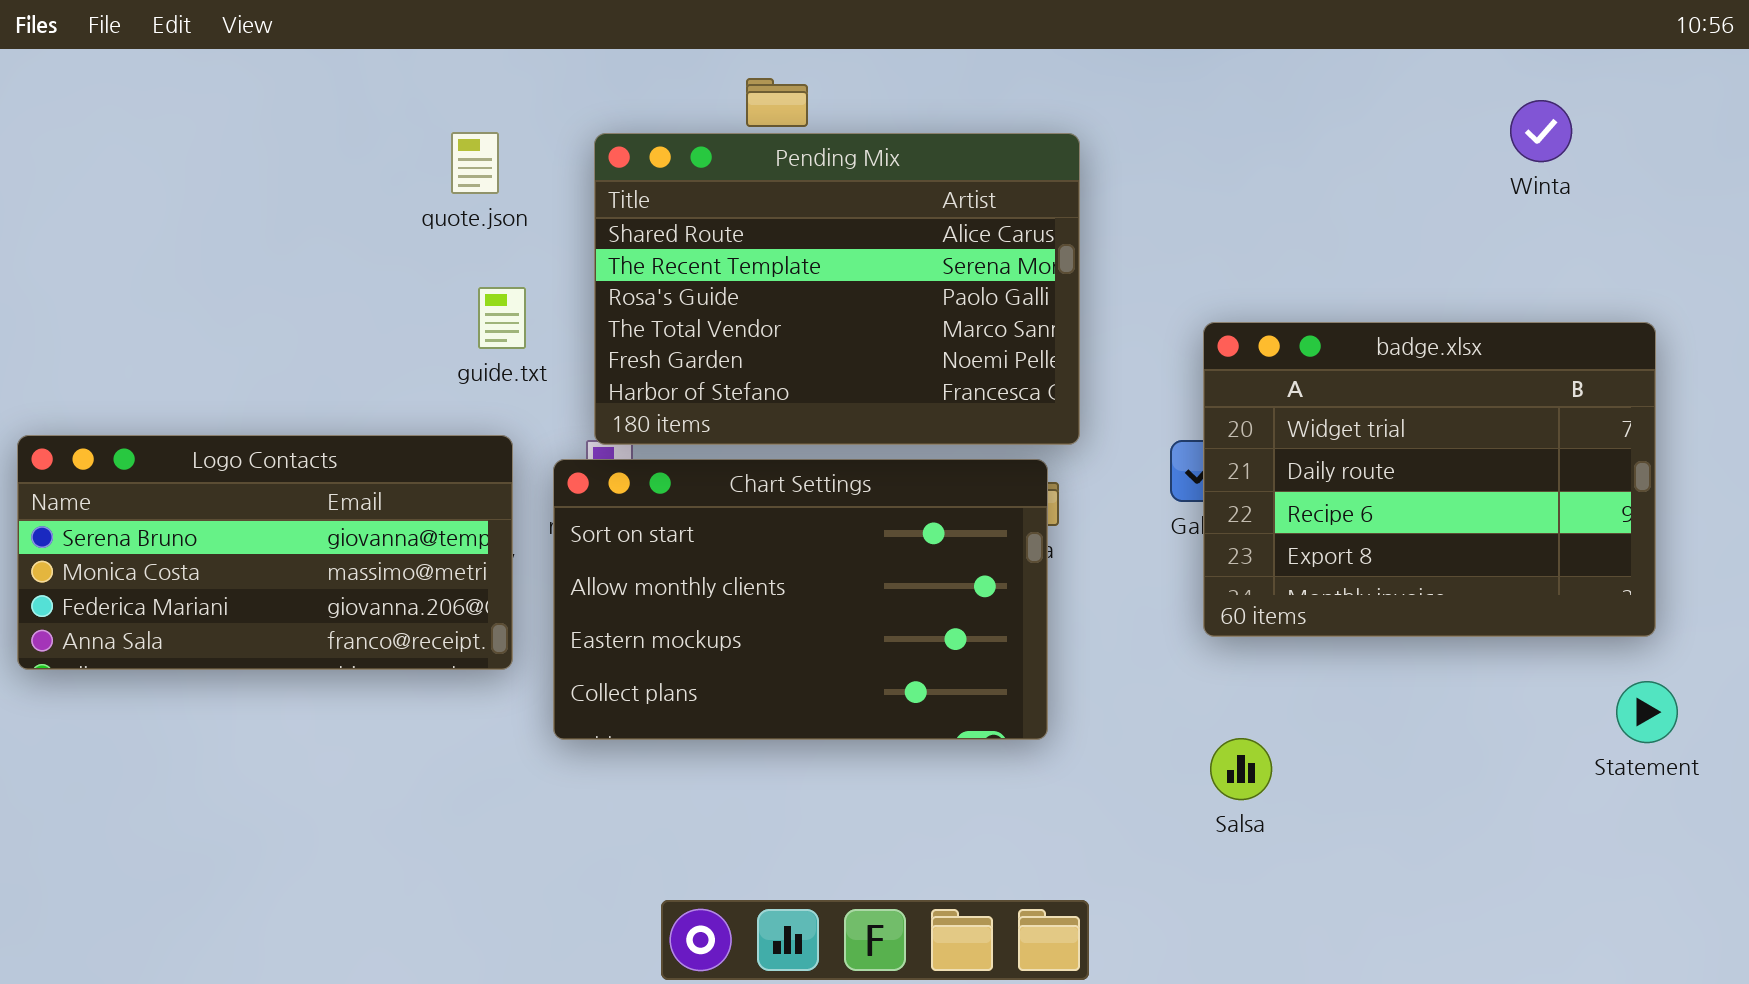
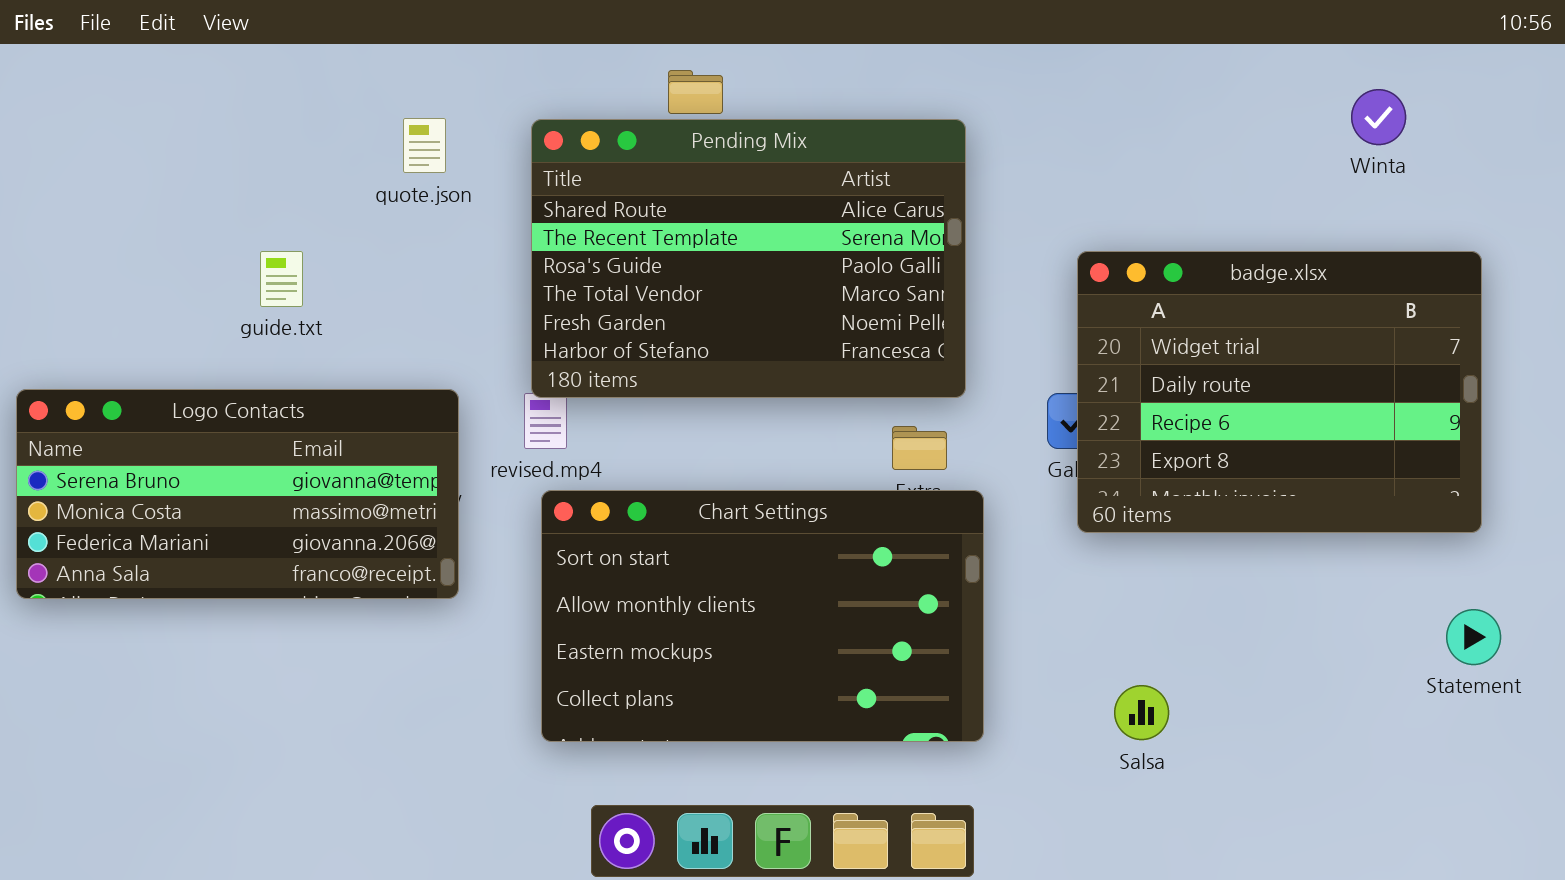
guide.txt: [478,287,526,349] -> [260,251,303,307], moved
badge.xlsx: [1203,322,1656,637] -> [1077,251,1482,533], moved
Chart Settings: [553,459,1048,740] -> [541,490,984,742], moved
Salsa: [1210,738,1272,800] -> [1114,685,1169,740], moved

